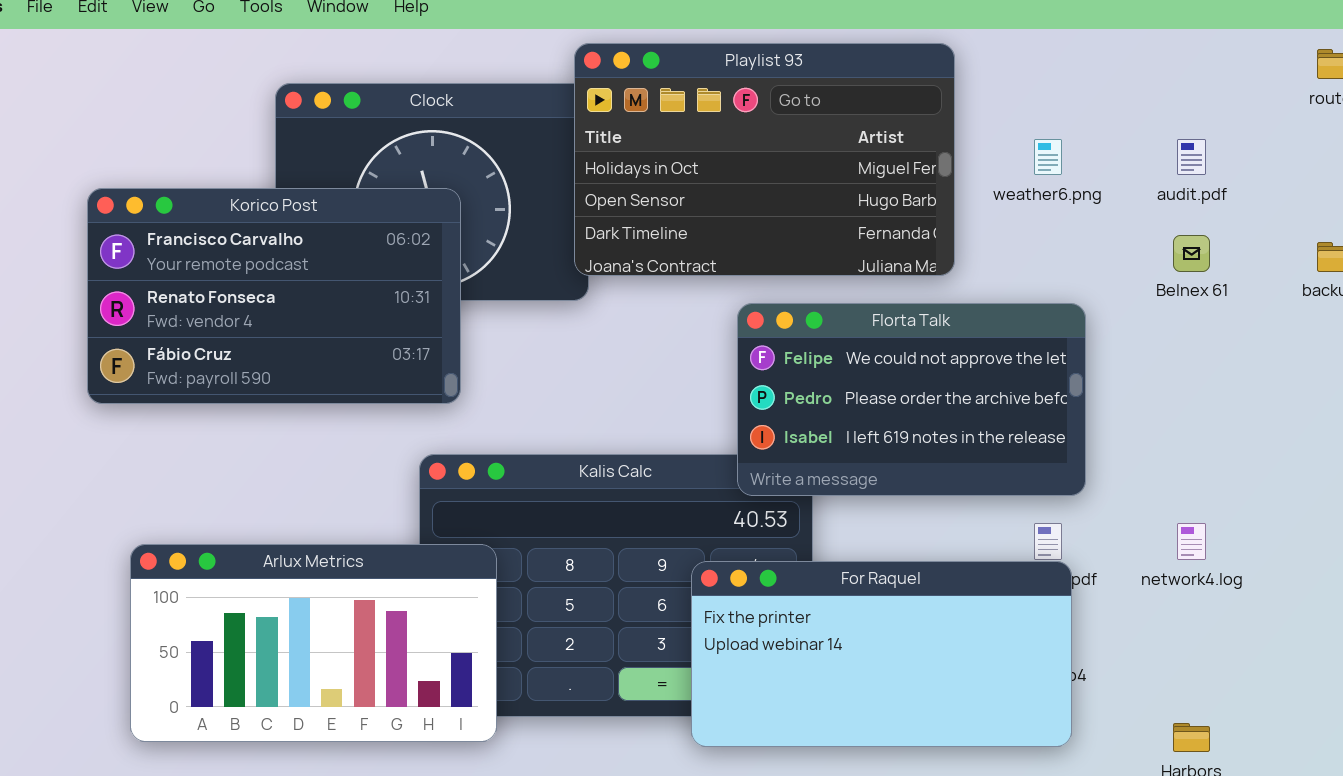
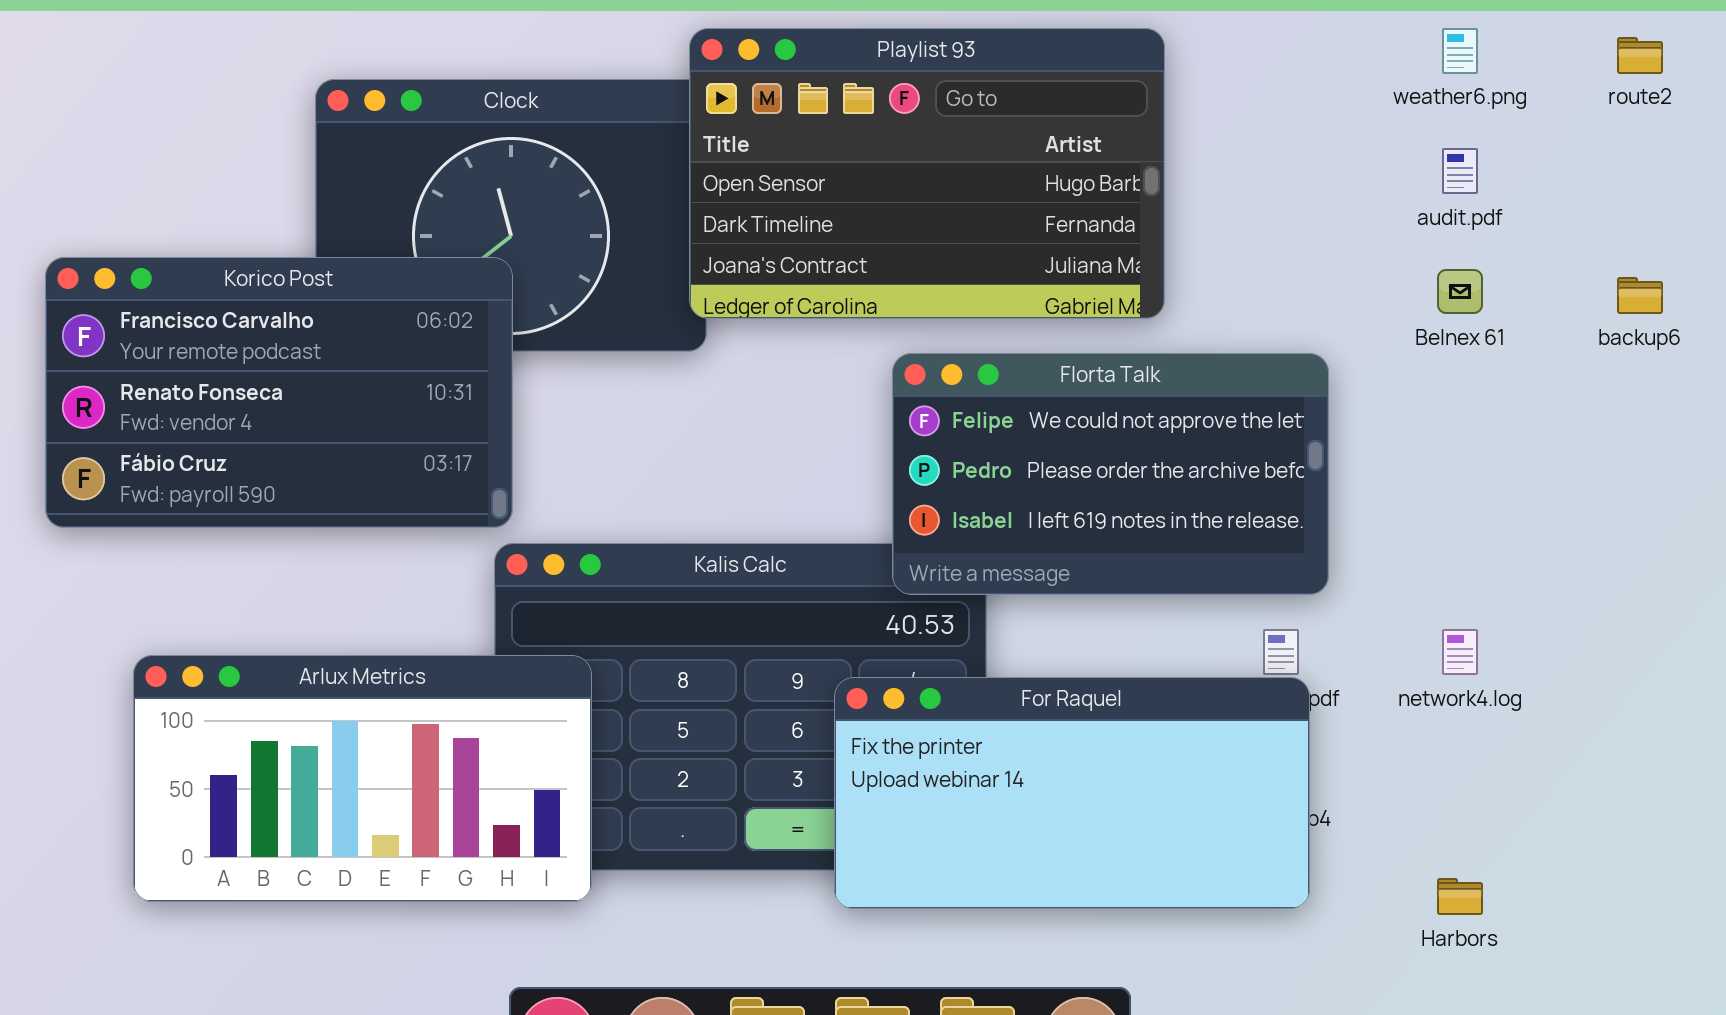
Playlist 93: [574,43,955,276] -> [689,28,1165,319], scrolled down 1 row
weather6.png: [1034,139,1062,175] -> [1442,28,1478,74], moved
Korico Post: [87,188,461,404] -> [45,257,513,528], moved

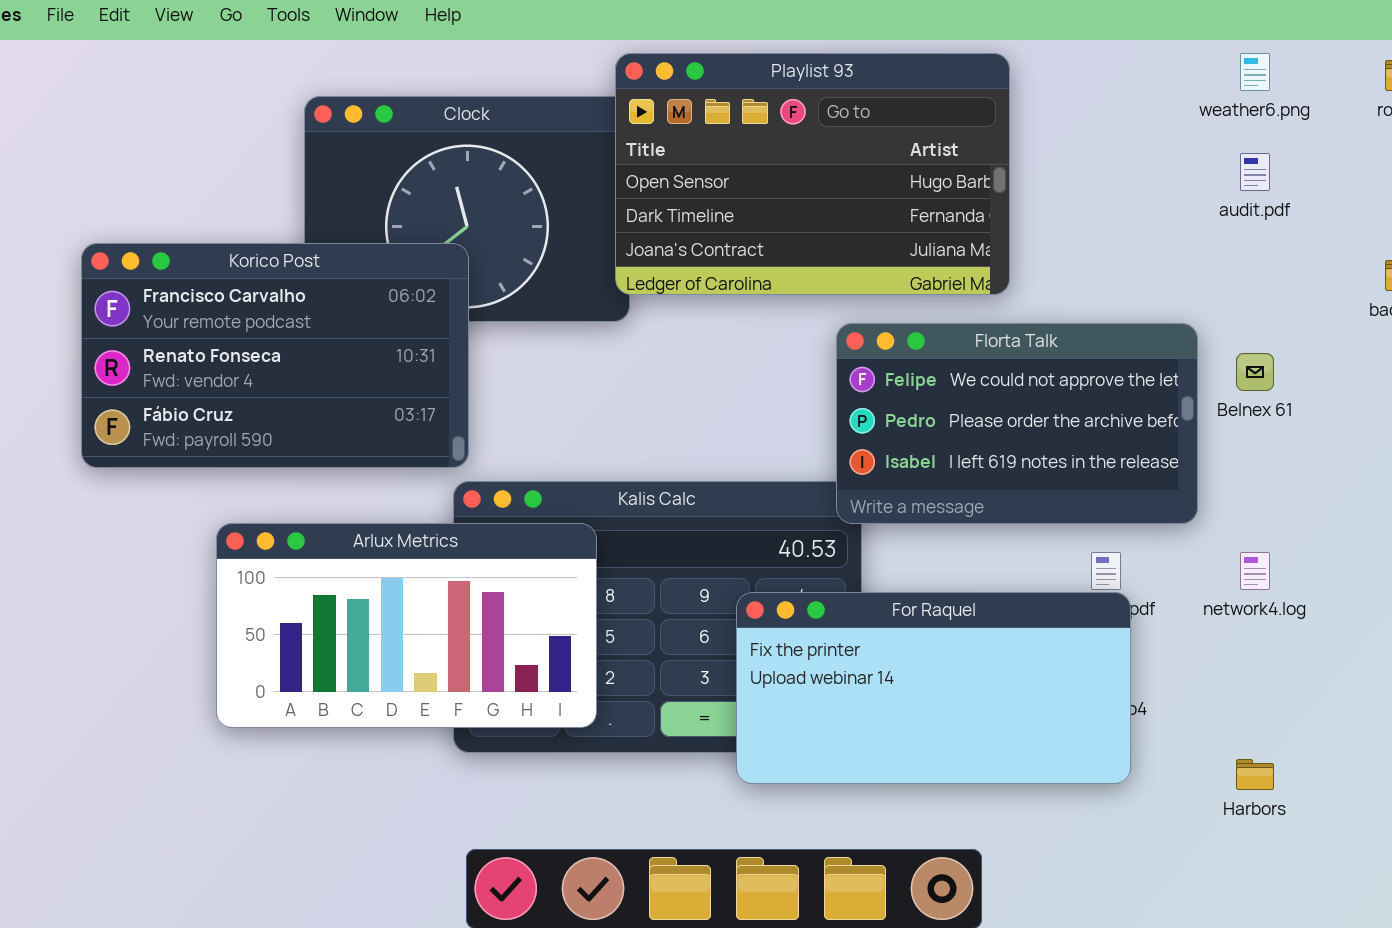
Belnex 61: [1437,269,1483,314] -> [1236,353,1274,391], moved
Florta Talk: [892,353,1329,595] -> [836,323,1198,524], moved
Arlux Metrics: [133,655,592,902] -> [216,523,597,728], moved

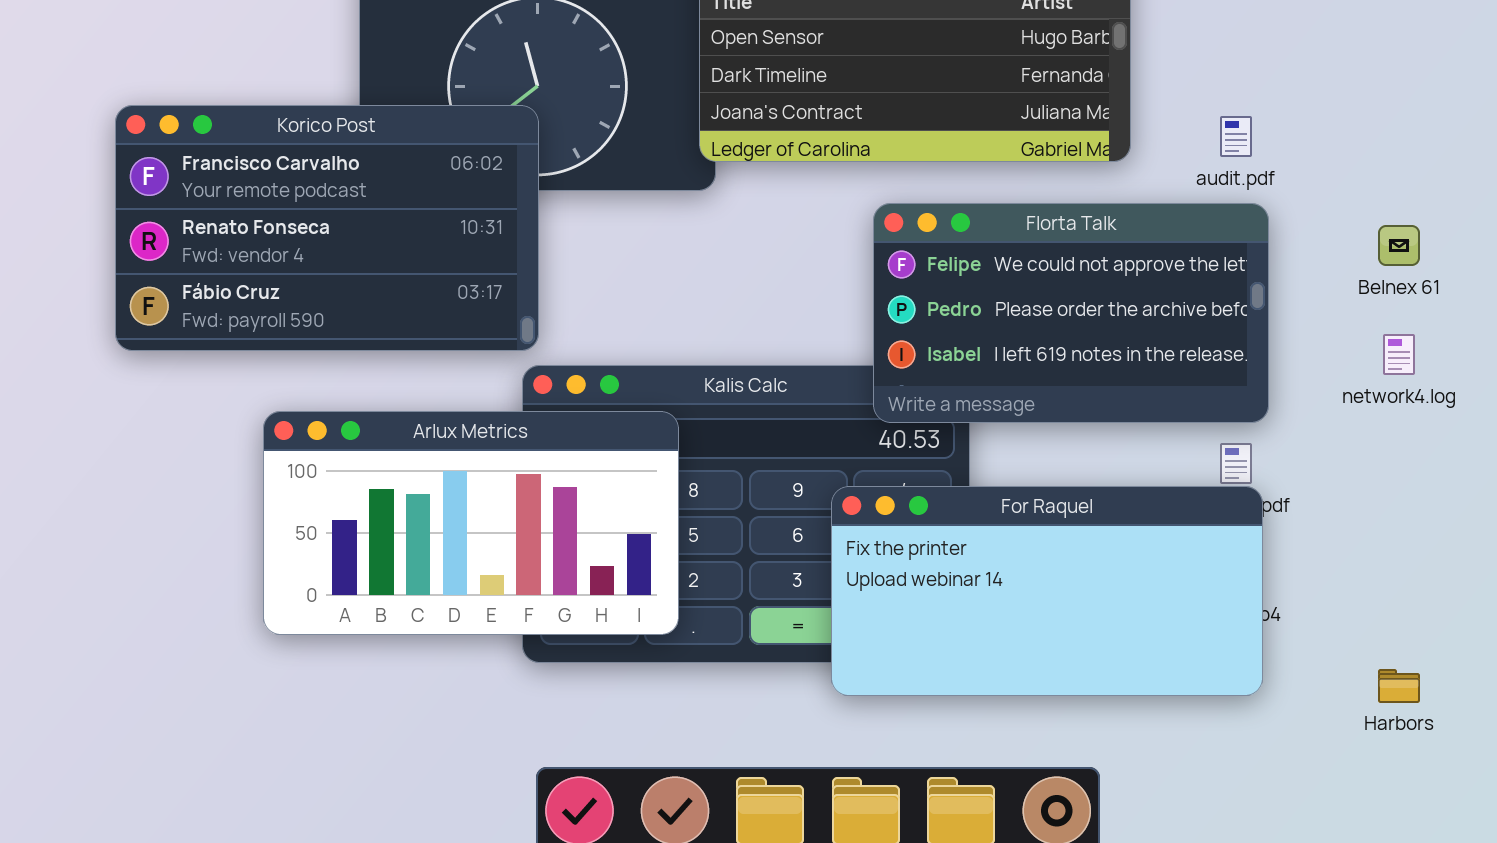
audit.pdf: [1240,153,1270,191] -> [1220,116,1252,157], moved
Florta Talk: [836,323,1198,524] -> [873,203,1269,423], moved
network4.log: [1240,552,1270,590] -> [1383,334,1415,375], moved

